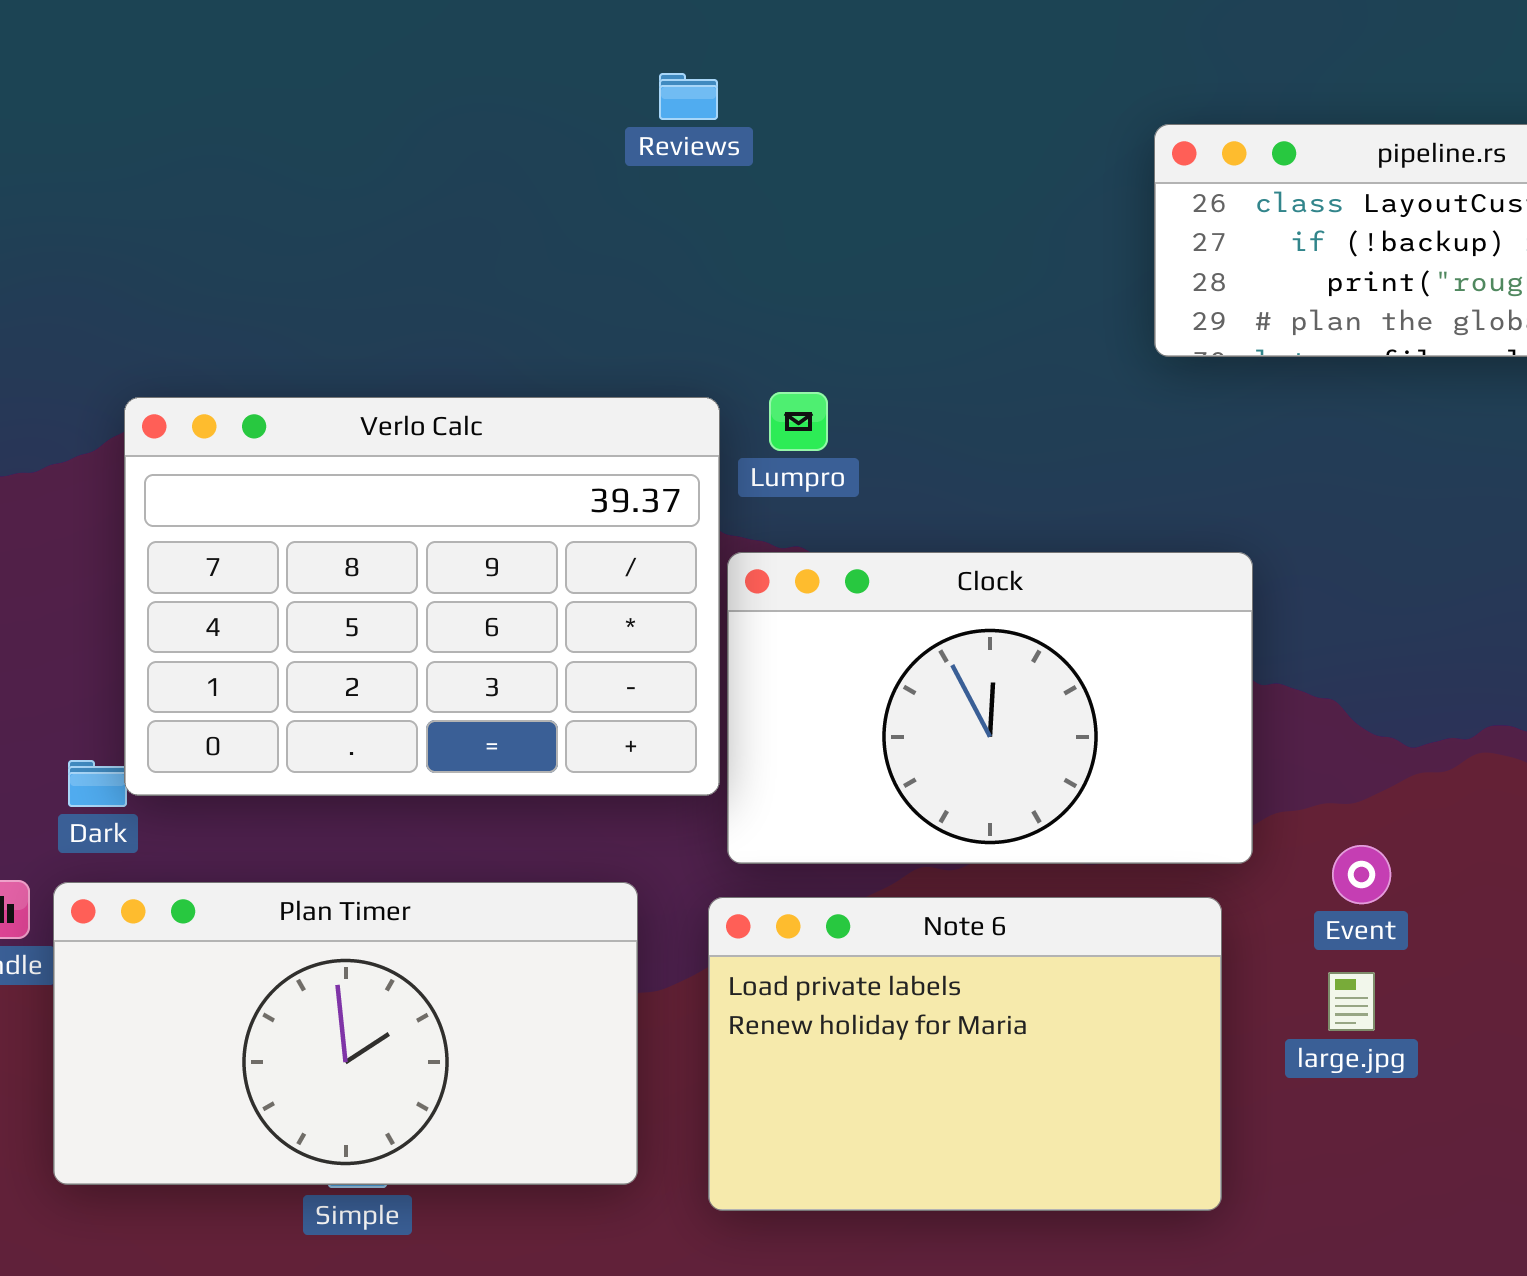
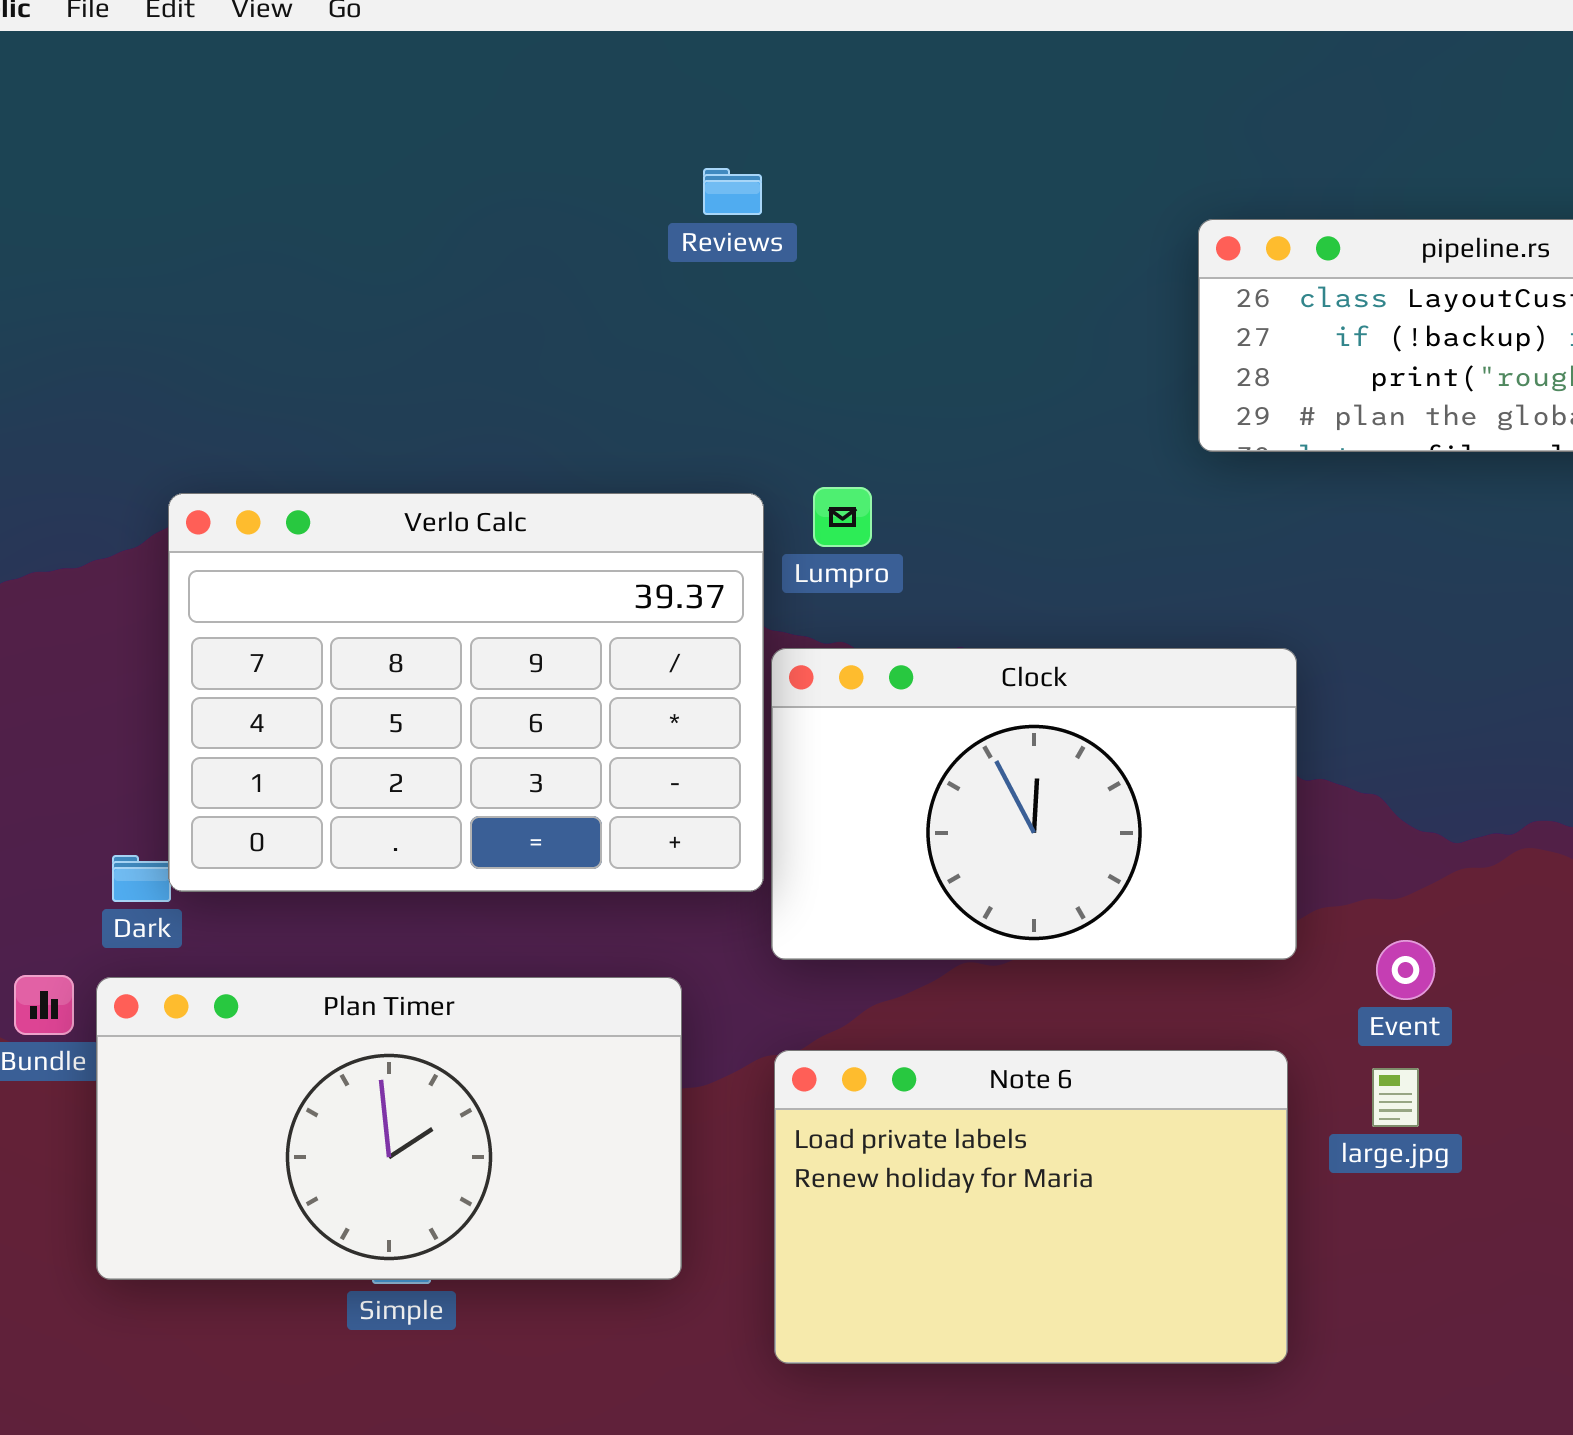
Note 6: [708,897,1222,1211] -> [774,1050,1288,1364], moved

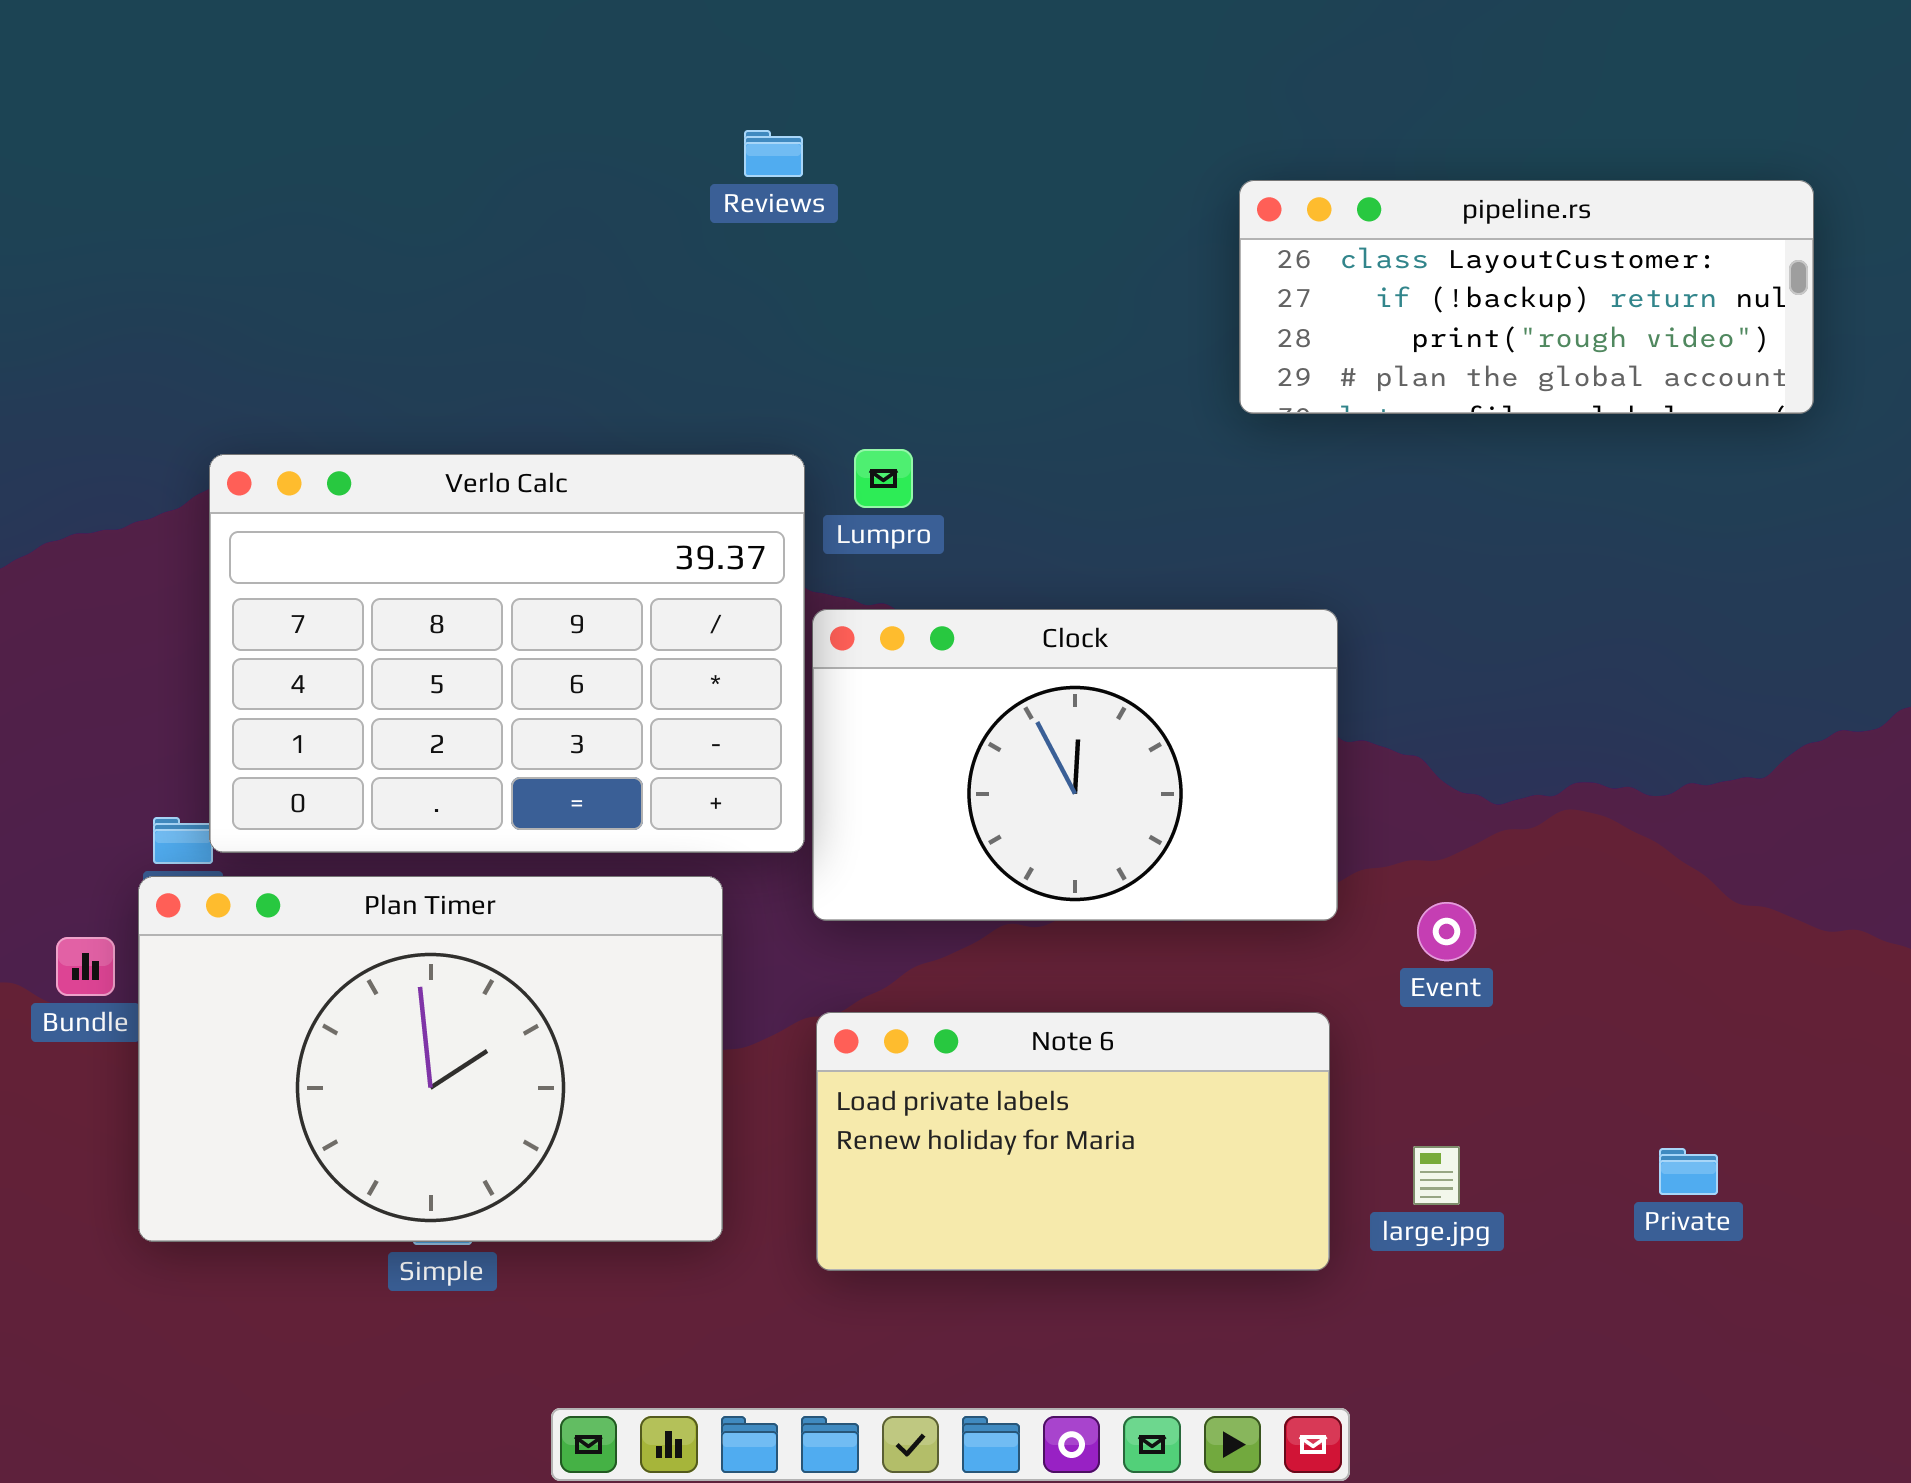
Plan Timer: [96,977,682,1280] -> [138,876,723,1242], resized
Note 6: [774,1050,1288,1364] -> [816,1012,1330,1271], resized
large.jpg: [1372,1068,1419,1127] -> [1413,1146,1460,1205], moved

